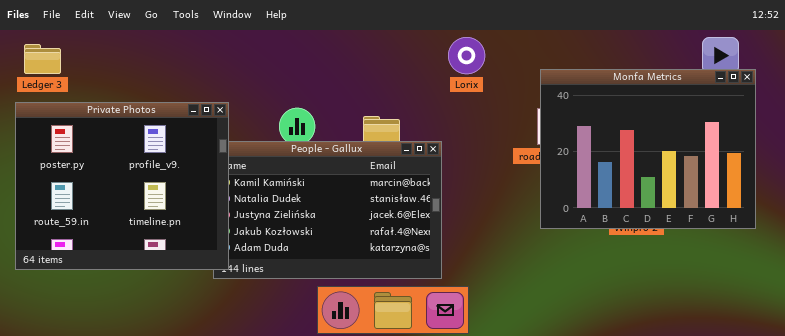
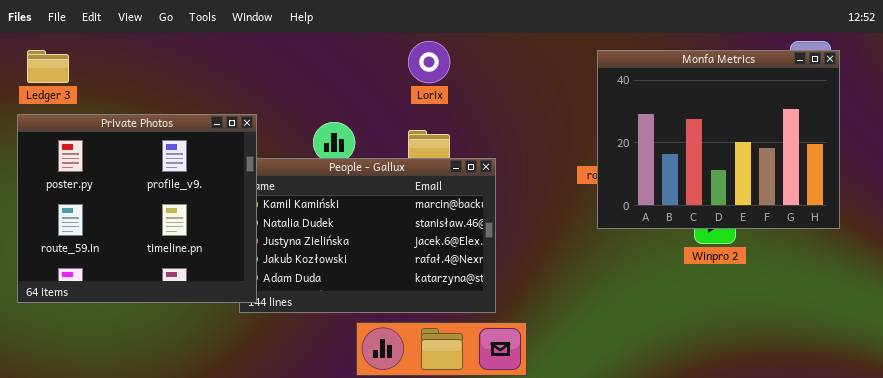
Lorix: [448,37,485,74] -> [408,41,450,83], moved
Monfa Metrics: [540,69,756,229] -> [597,50,840,229], moved

